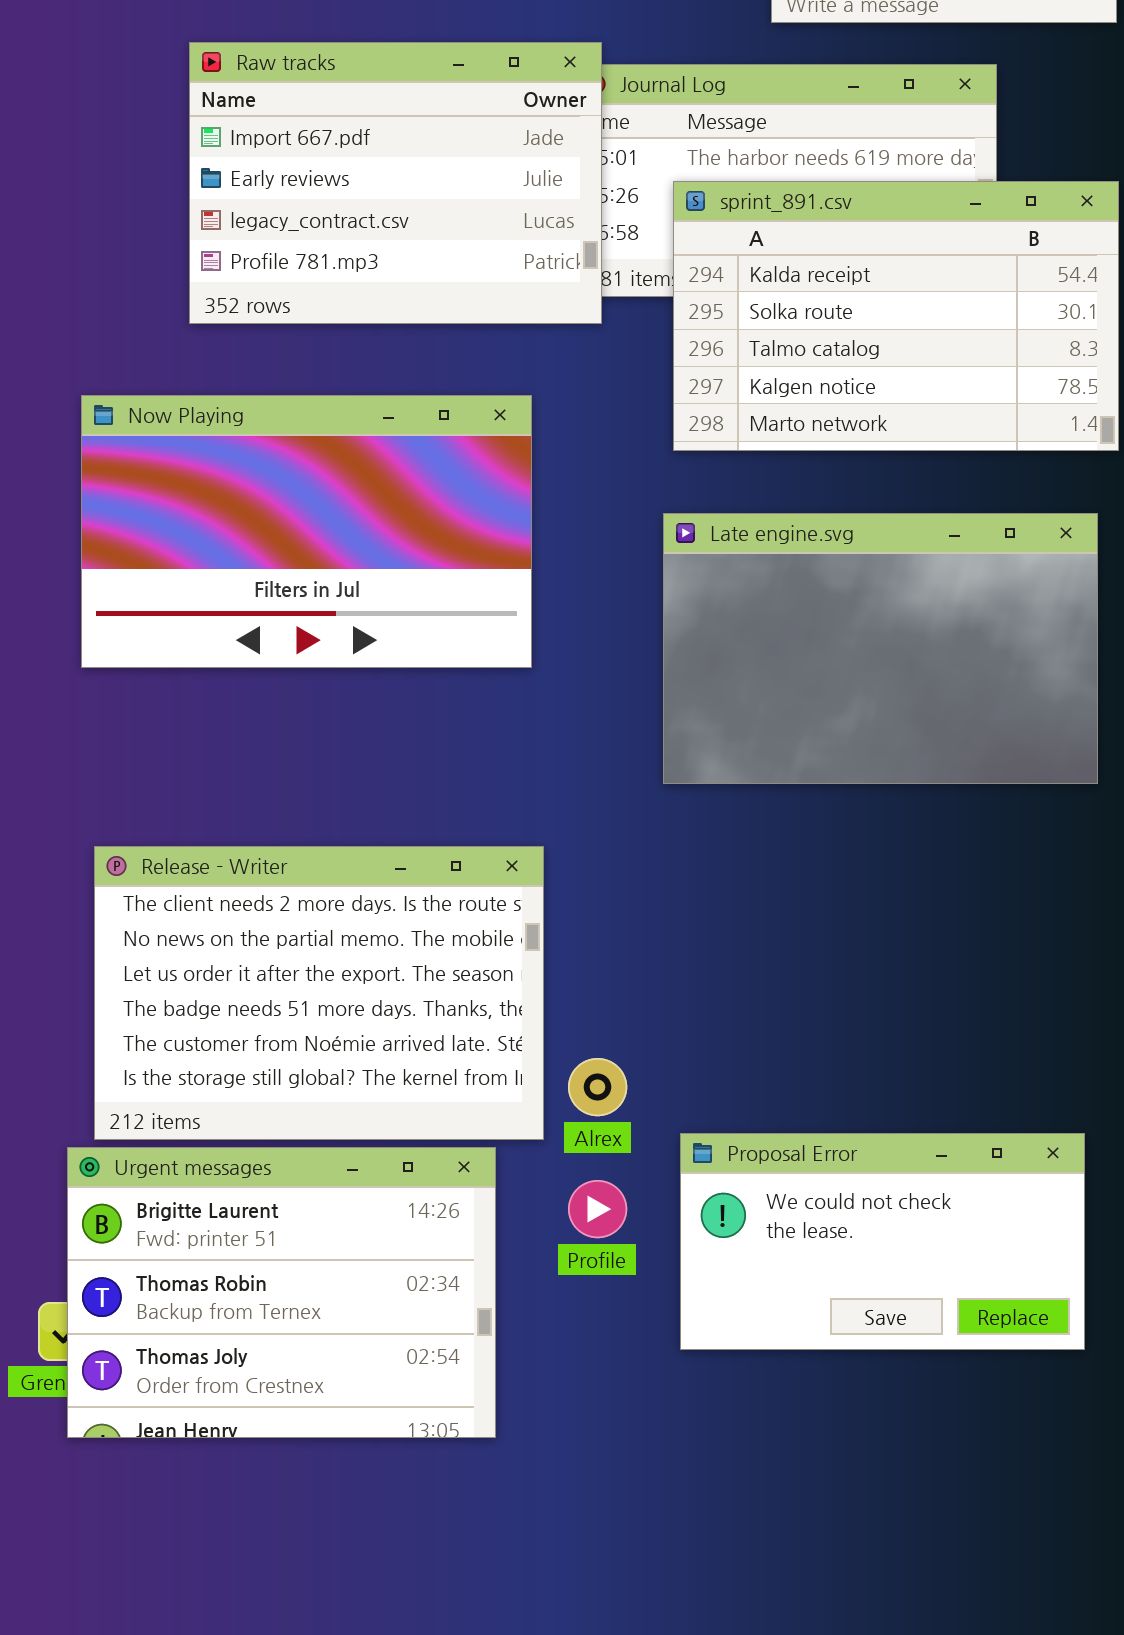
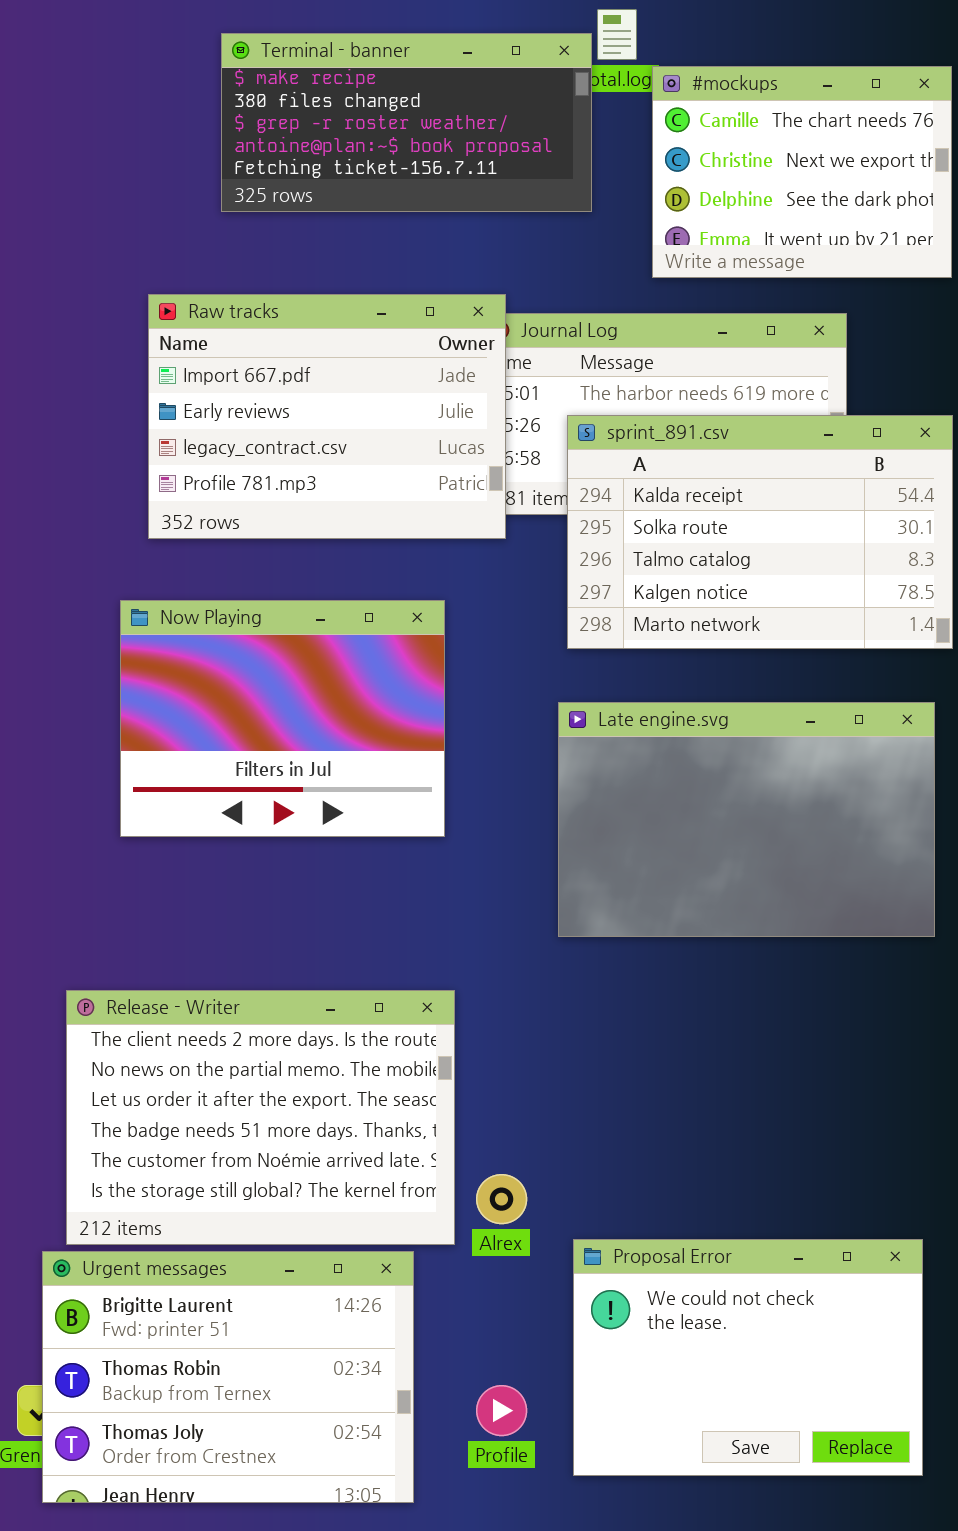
Now Playing: [81,395,532,668] -> [120,600,445,837], resized
Proposal Error: [680,1133,1085,1350] -> [573,1239,923,1476], resized
Profile: [568,1180,627,1238] -> [476,1385,527,1436], moved

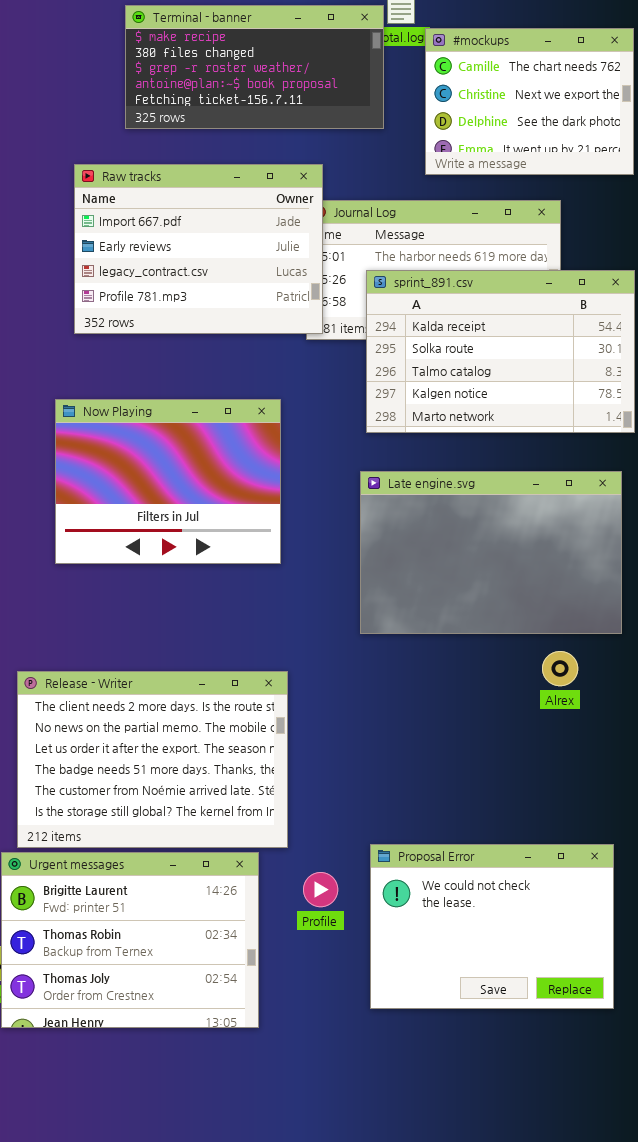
Raw tracks: [148,294,506,539] -> [74,164,323,334], moved
Alrex: [476,1174,527,1224] -> [542,651,578,686], moved
Profile: [476,1385,527,1436] -> [303,872,338,907], moved

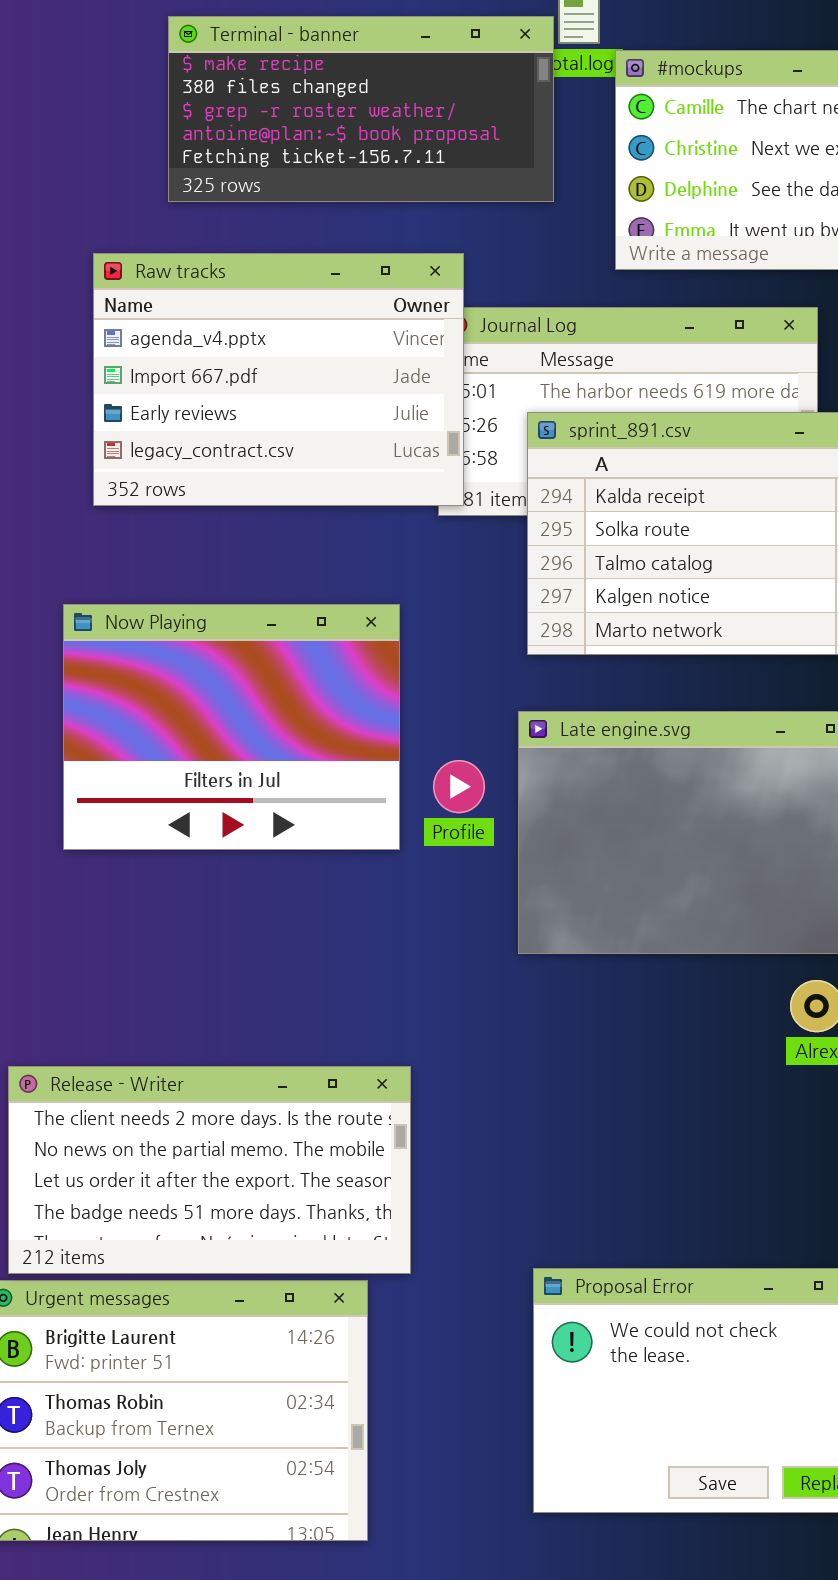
Raw tracks: [74,164,323,334] -> [93,253,464,506], scrolled up 1 row
Release - Writer: [17,671,288,848] -> [8,1066,411,1274], resized
Profile: [303,872,338,907] -> [433,760,485,813], moved

